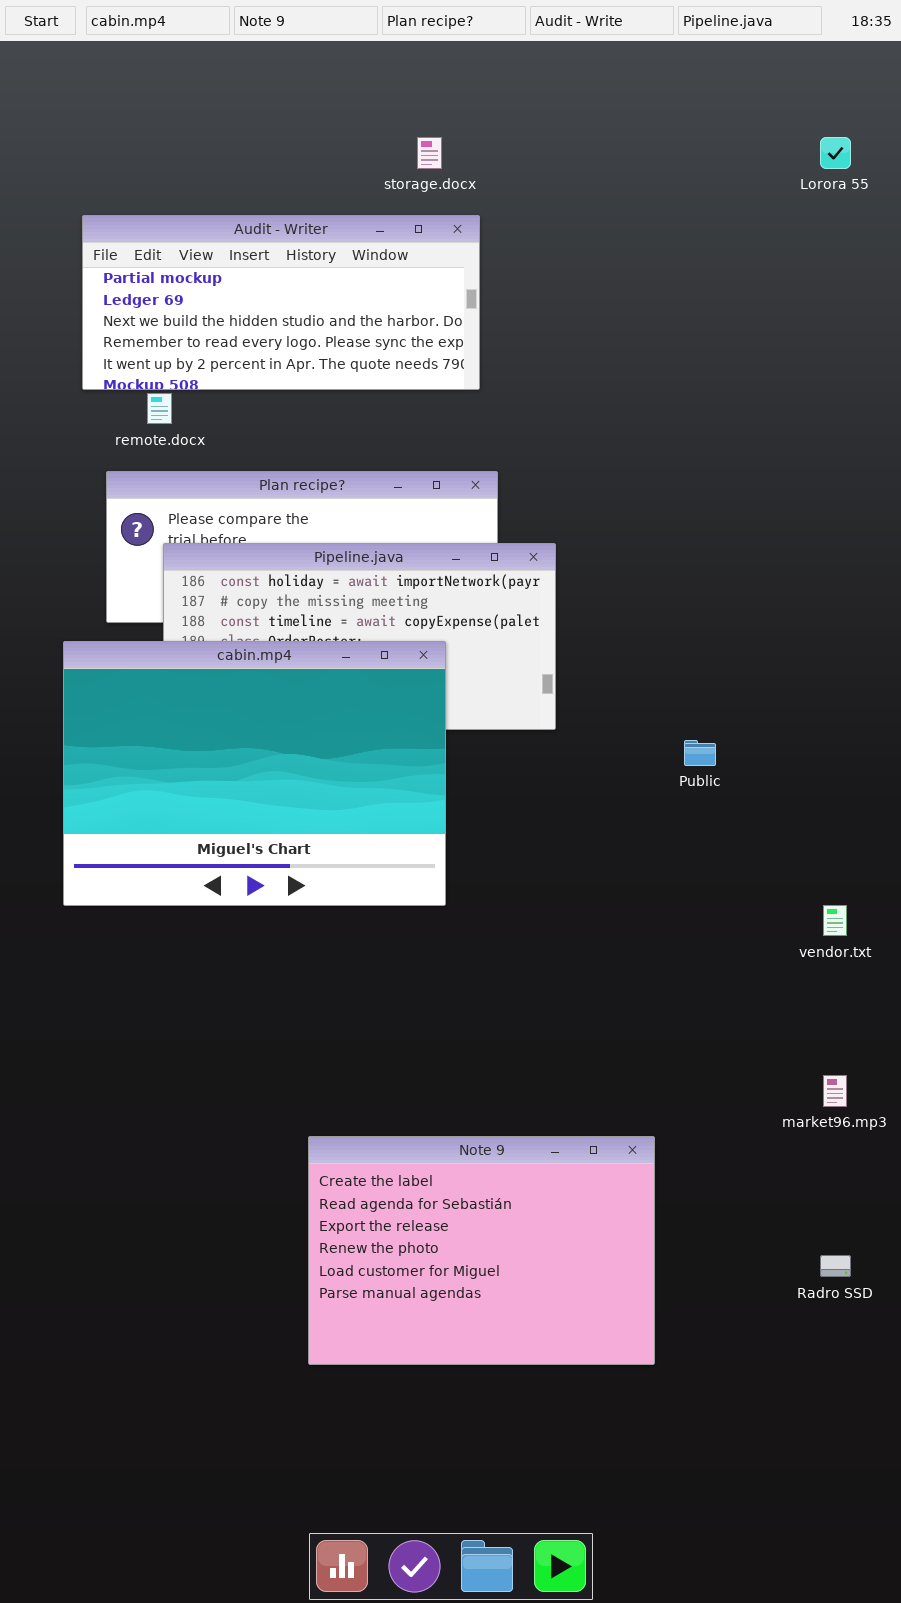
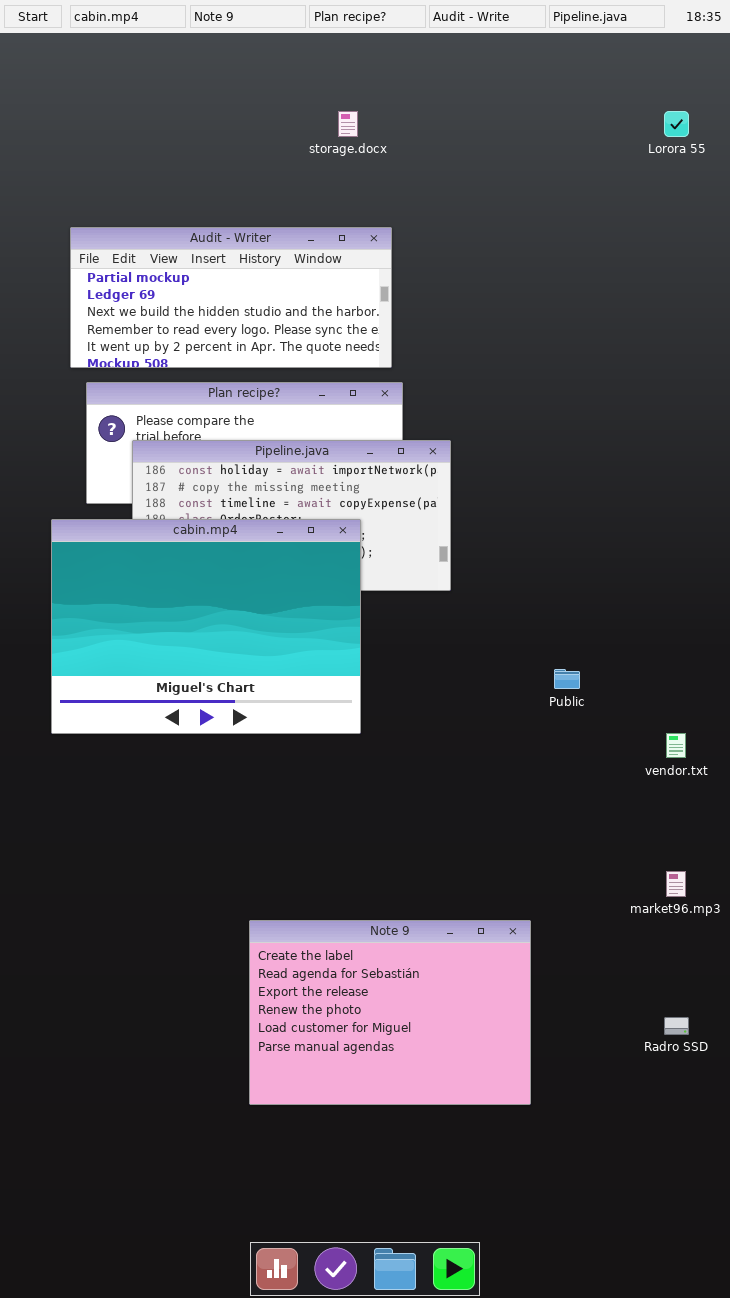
Audit - Writer: [82,215,480,390] -> [70,227,392,368], moved
Public: [684,740,716,766] -> [554,669,580,689], moved

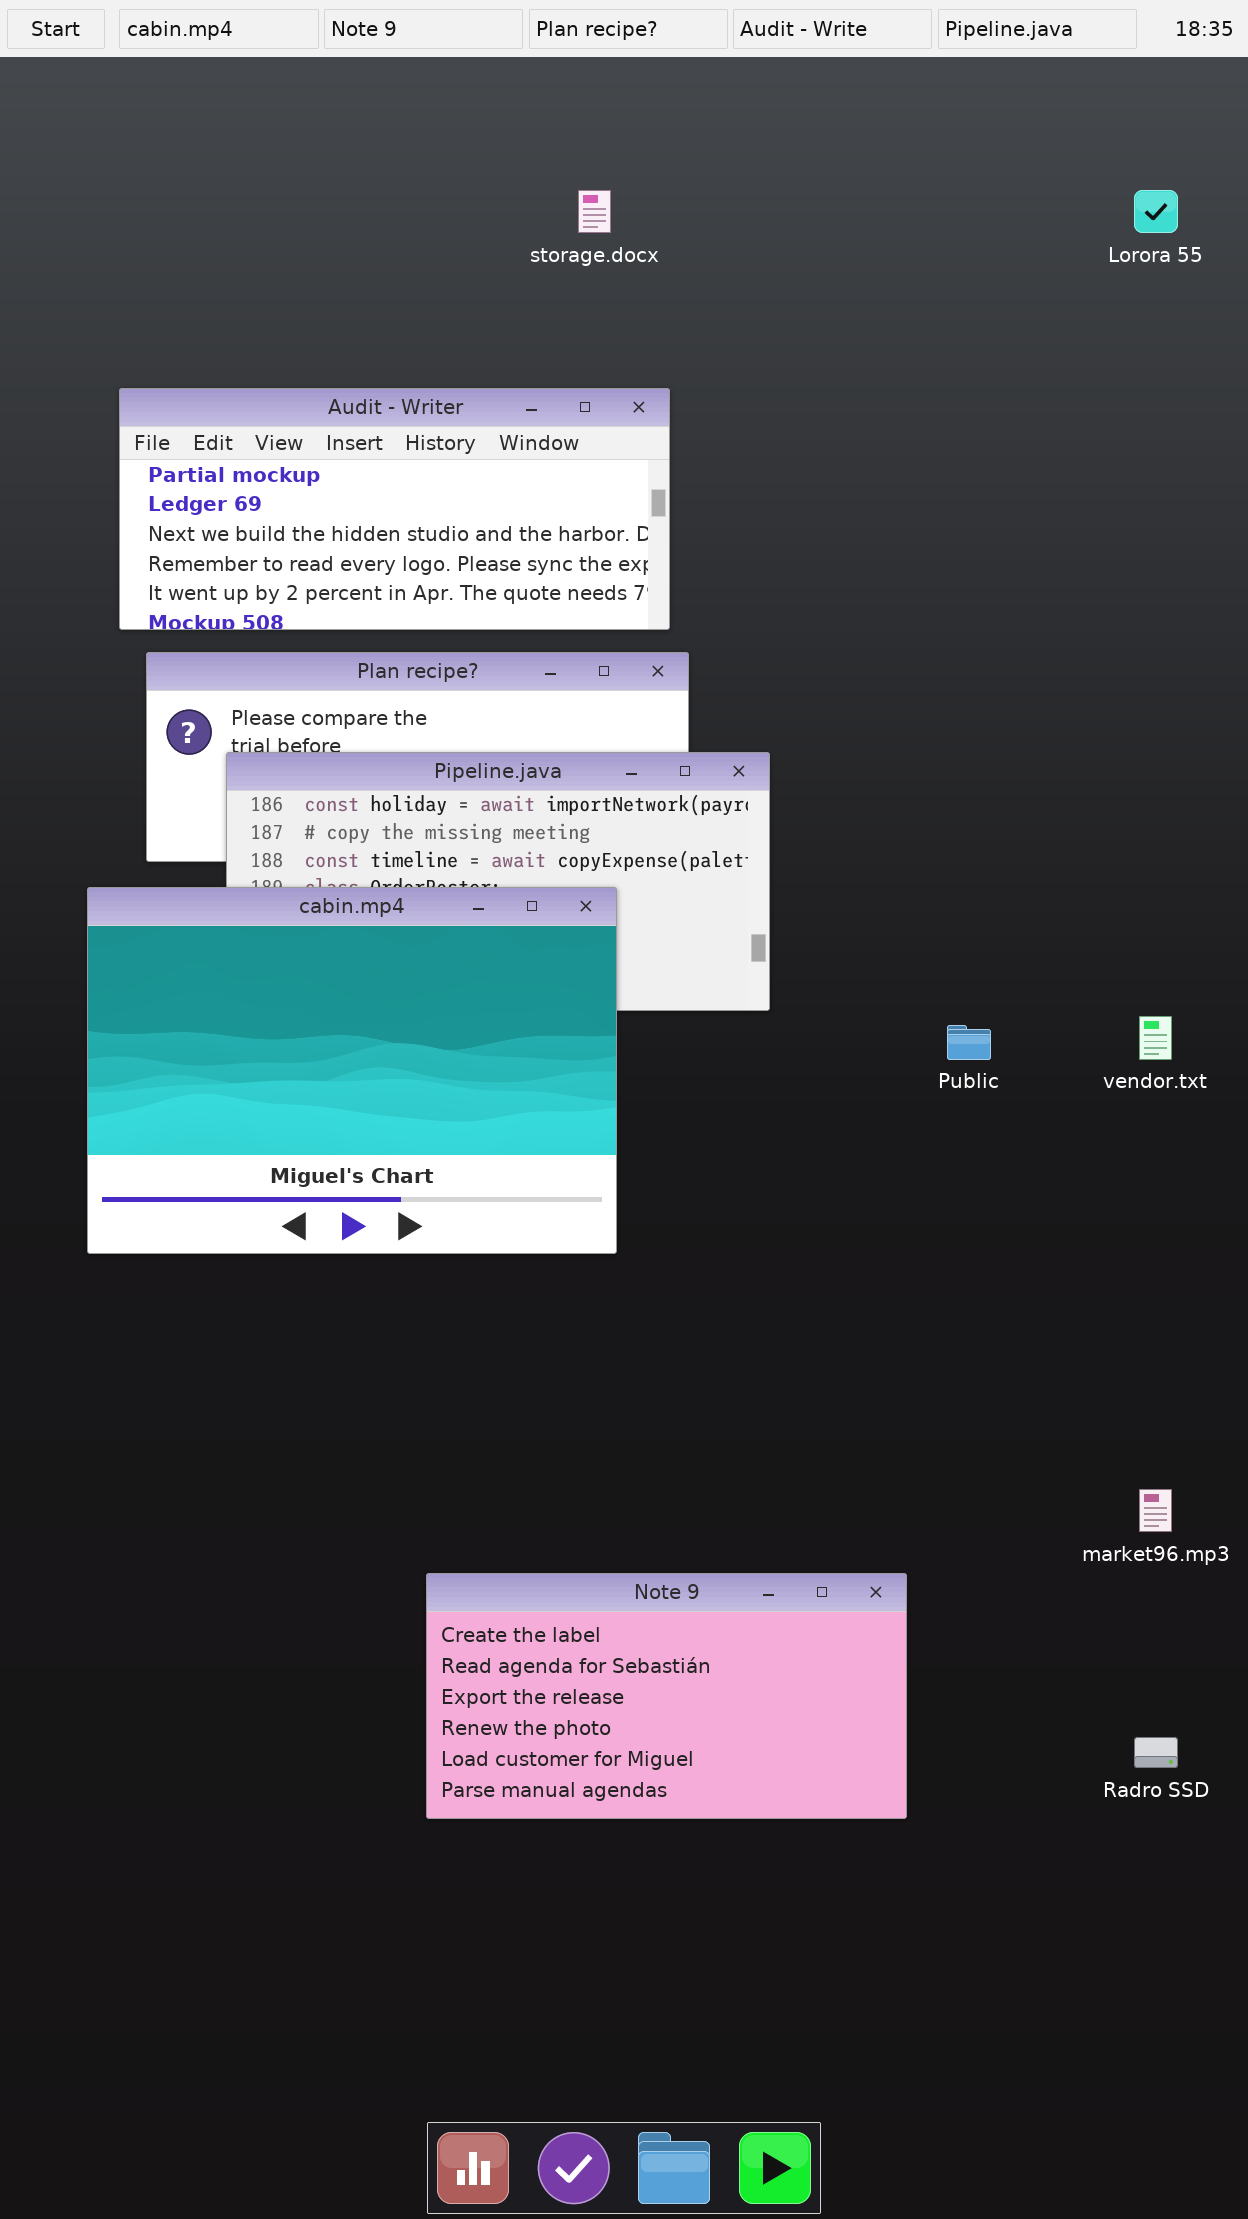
Public: [554,669,580,689] -> [947,1025,991,1060], moved
vendor.txt: [666,733,686,758] -> [1139,1016,1172,1060], moved
Note 9: [249,920,531,1105] -> [426,1573,907,1819], resized

